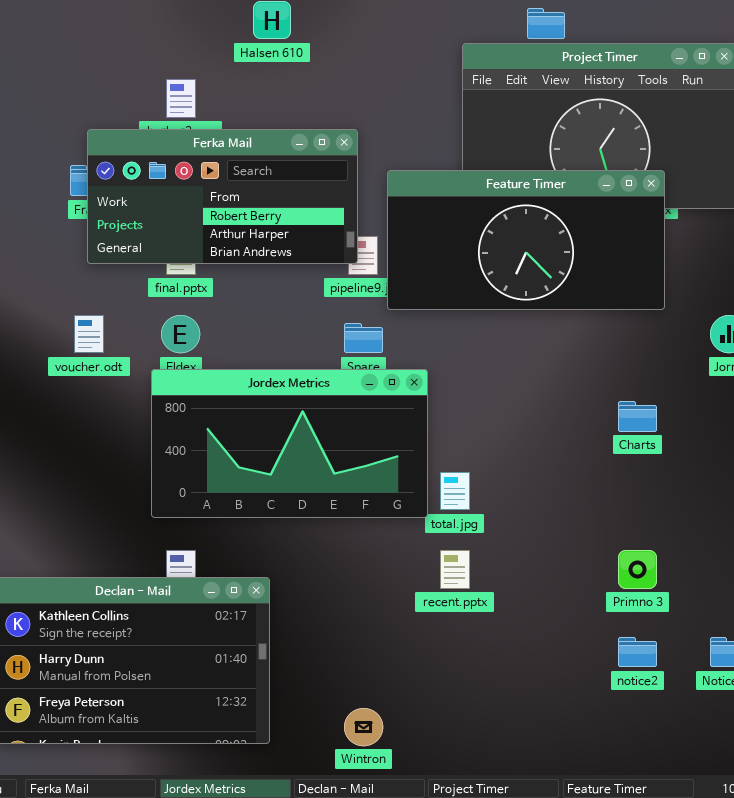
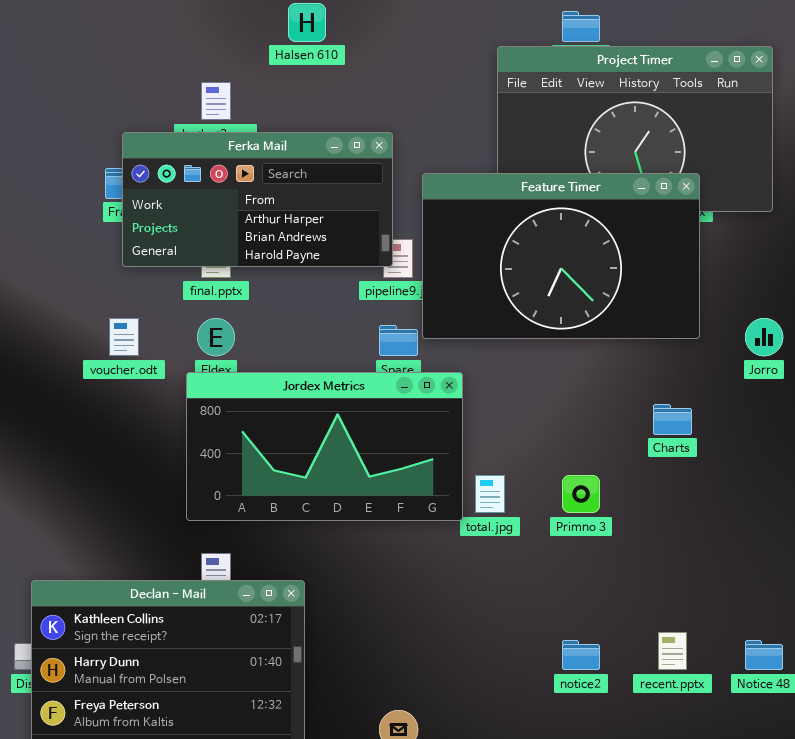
Ferka Mail: [87,129,358,264] -> [122,132,393,267], scrolled down 1 row
Feature Timer: [387,170,665,310] -> [422,173,700,339], resized
recent.pptx: [440,550,470,589] -> [658,632,687,670], moved
Primno 3: [618,550,657,589] -> [562,475,600,513], moved
notice2: [618,637,657,667] -> [562,640,600,670], moved

